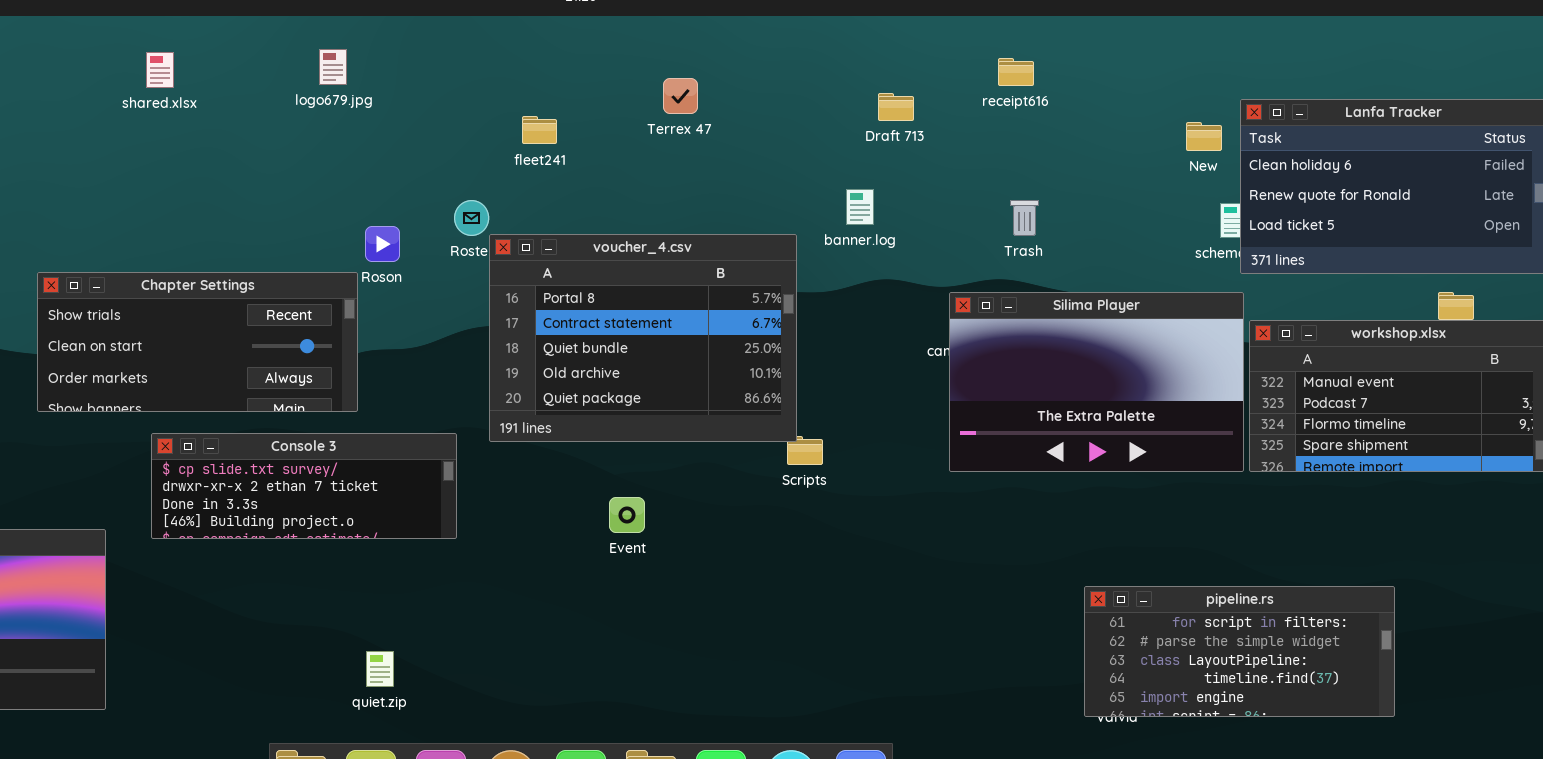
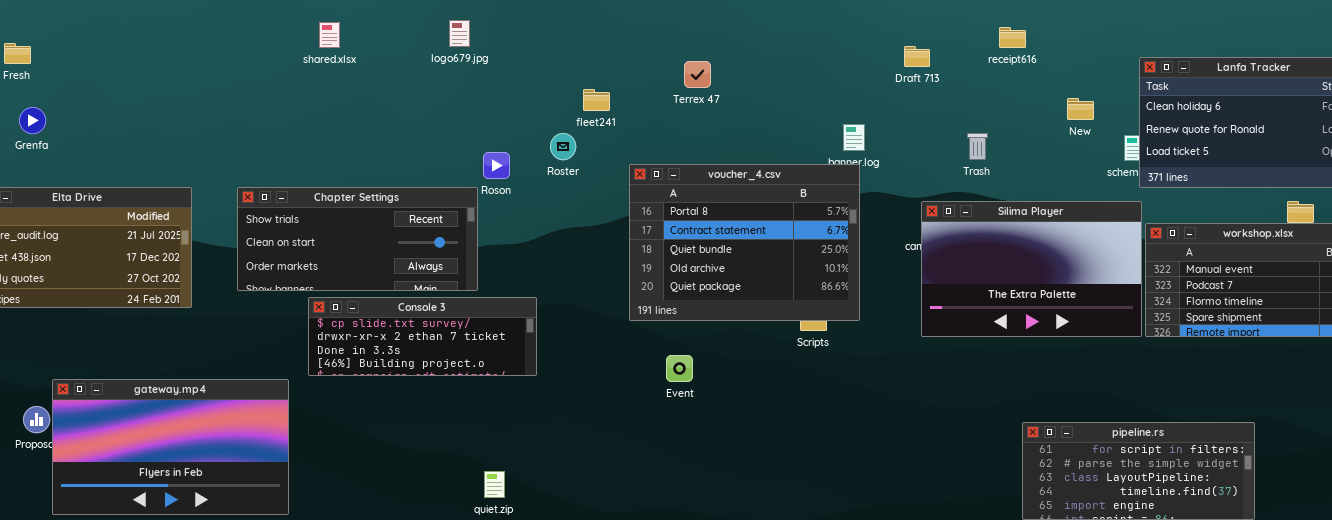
receipt616: [998,58,1034,86] -> [999,27,1026,48], moved
Terrex 47: [663,78,698,114] -> [684,61,711,88], moved
Draft 713: [878,93,914,121] -> [904,46,930,67], moved
fleet241: [522,116,557,144] -> [583,89,610,111], moved
New: [1186,122,1222,151] -> [1067,98,1094,120], moved
voucher_4.csv: [489,234,797,442] -> [629,164,860,321], moved
Console 3: [151,433,457,539] -> [308,297,537,376], moved

